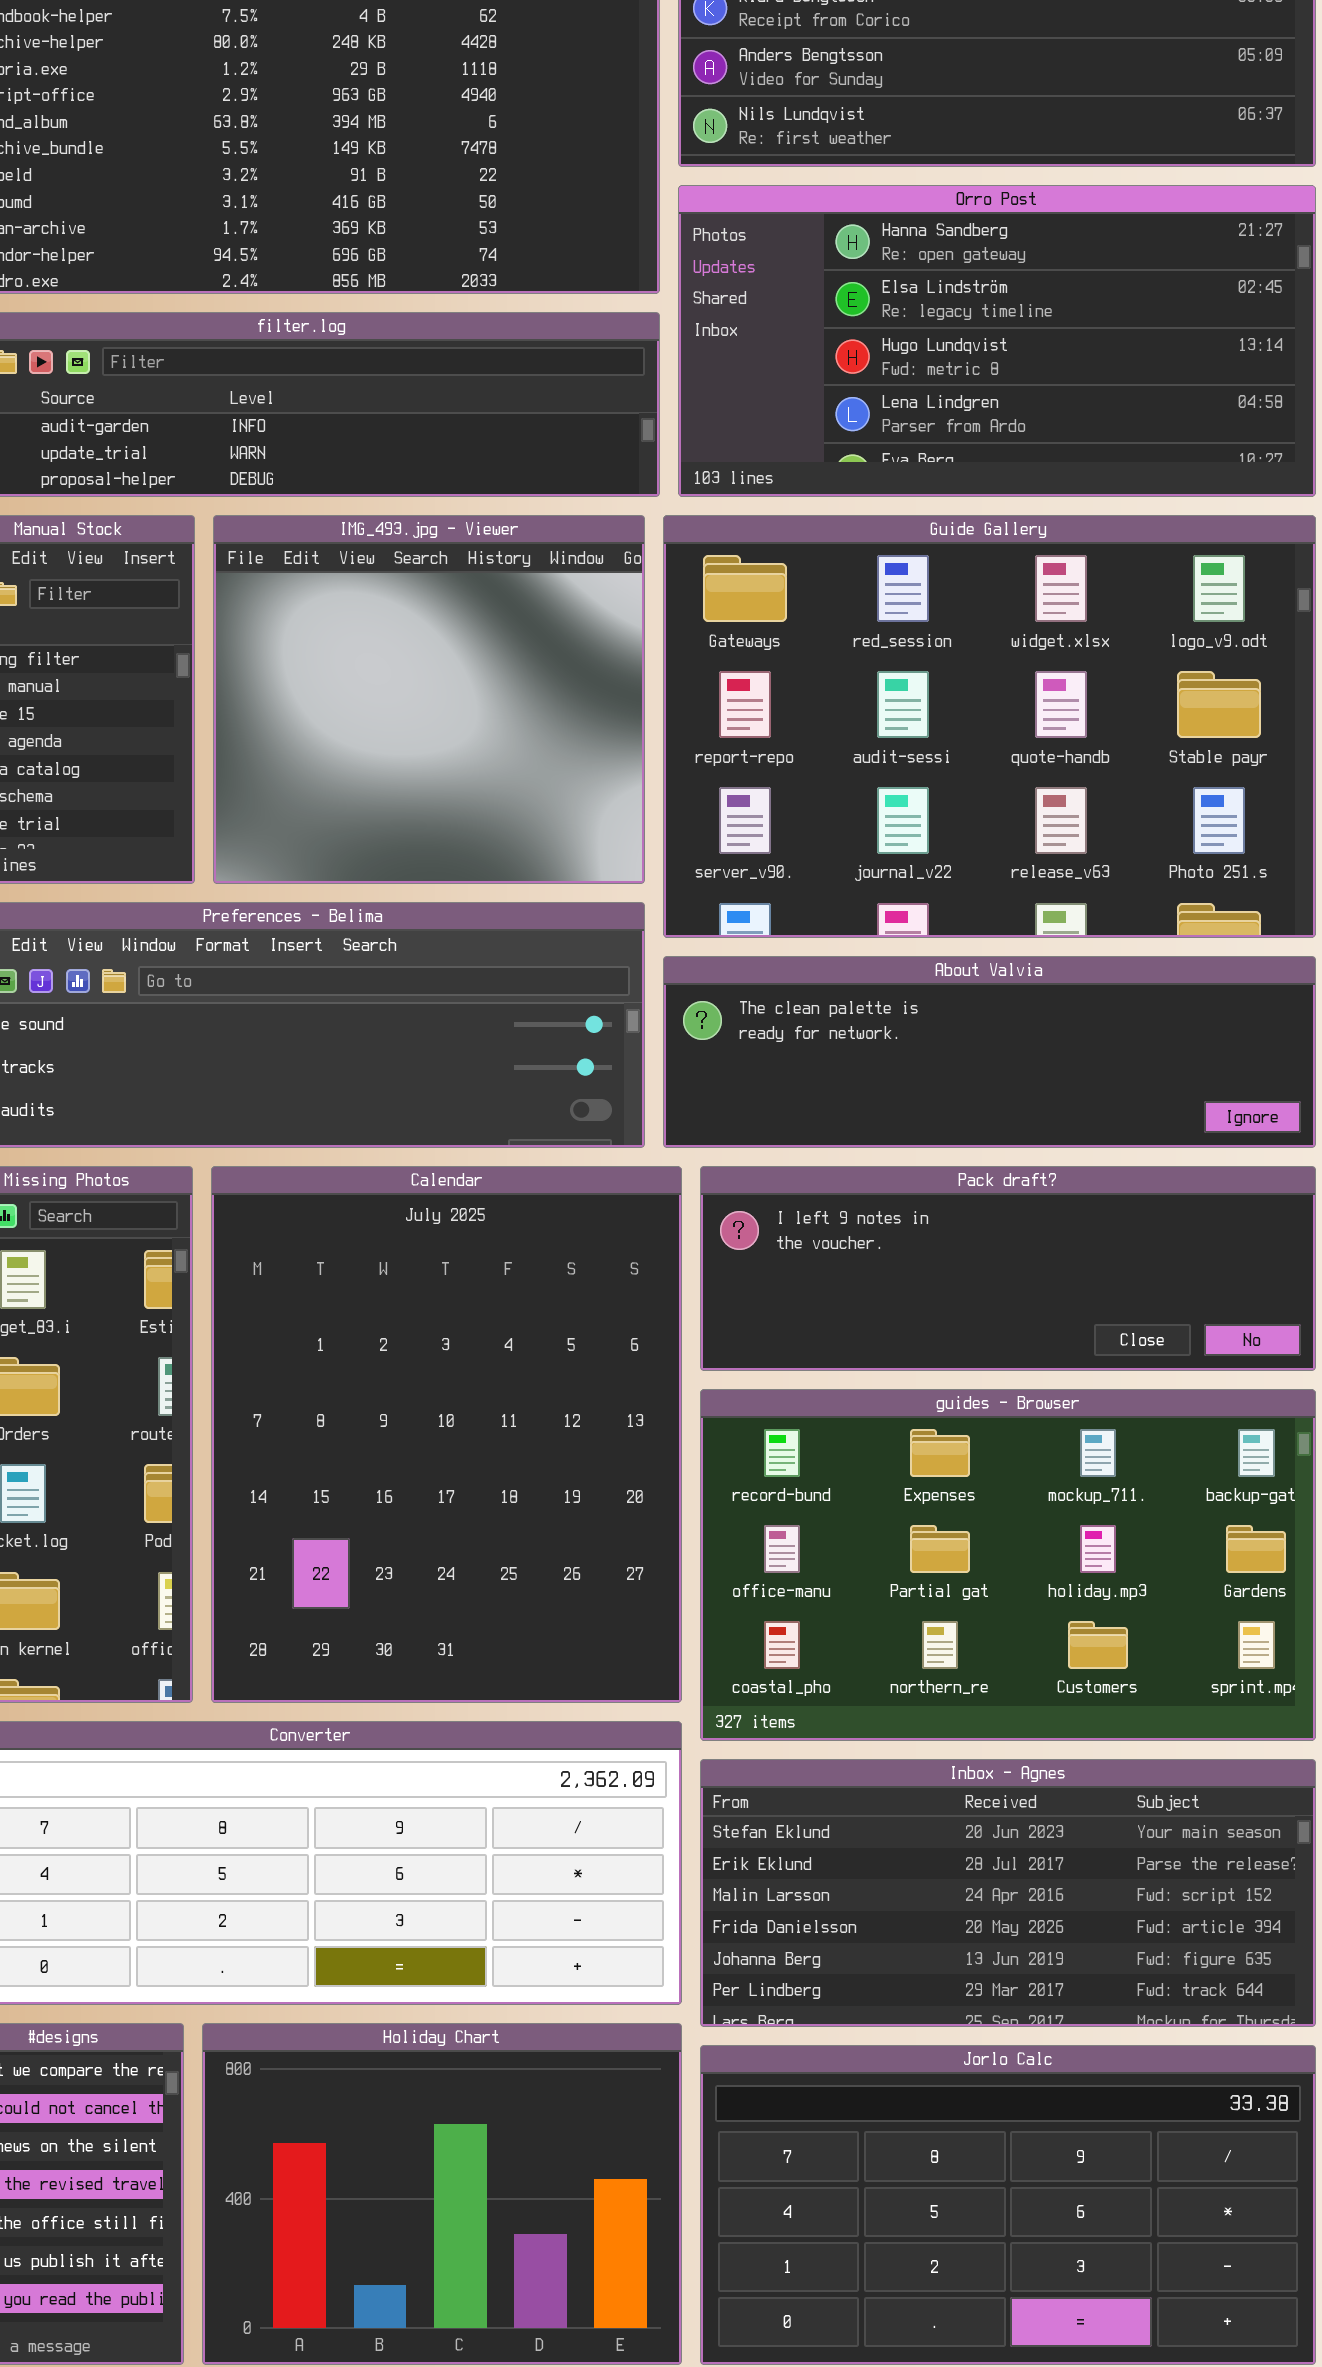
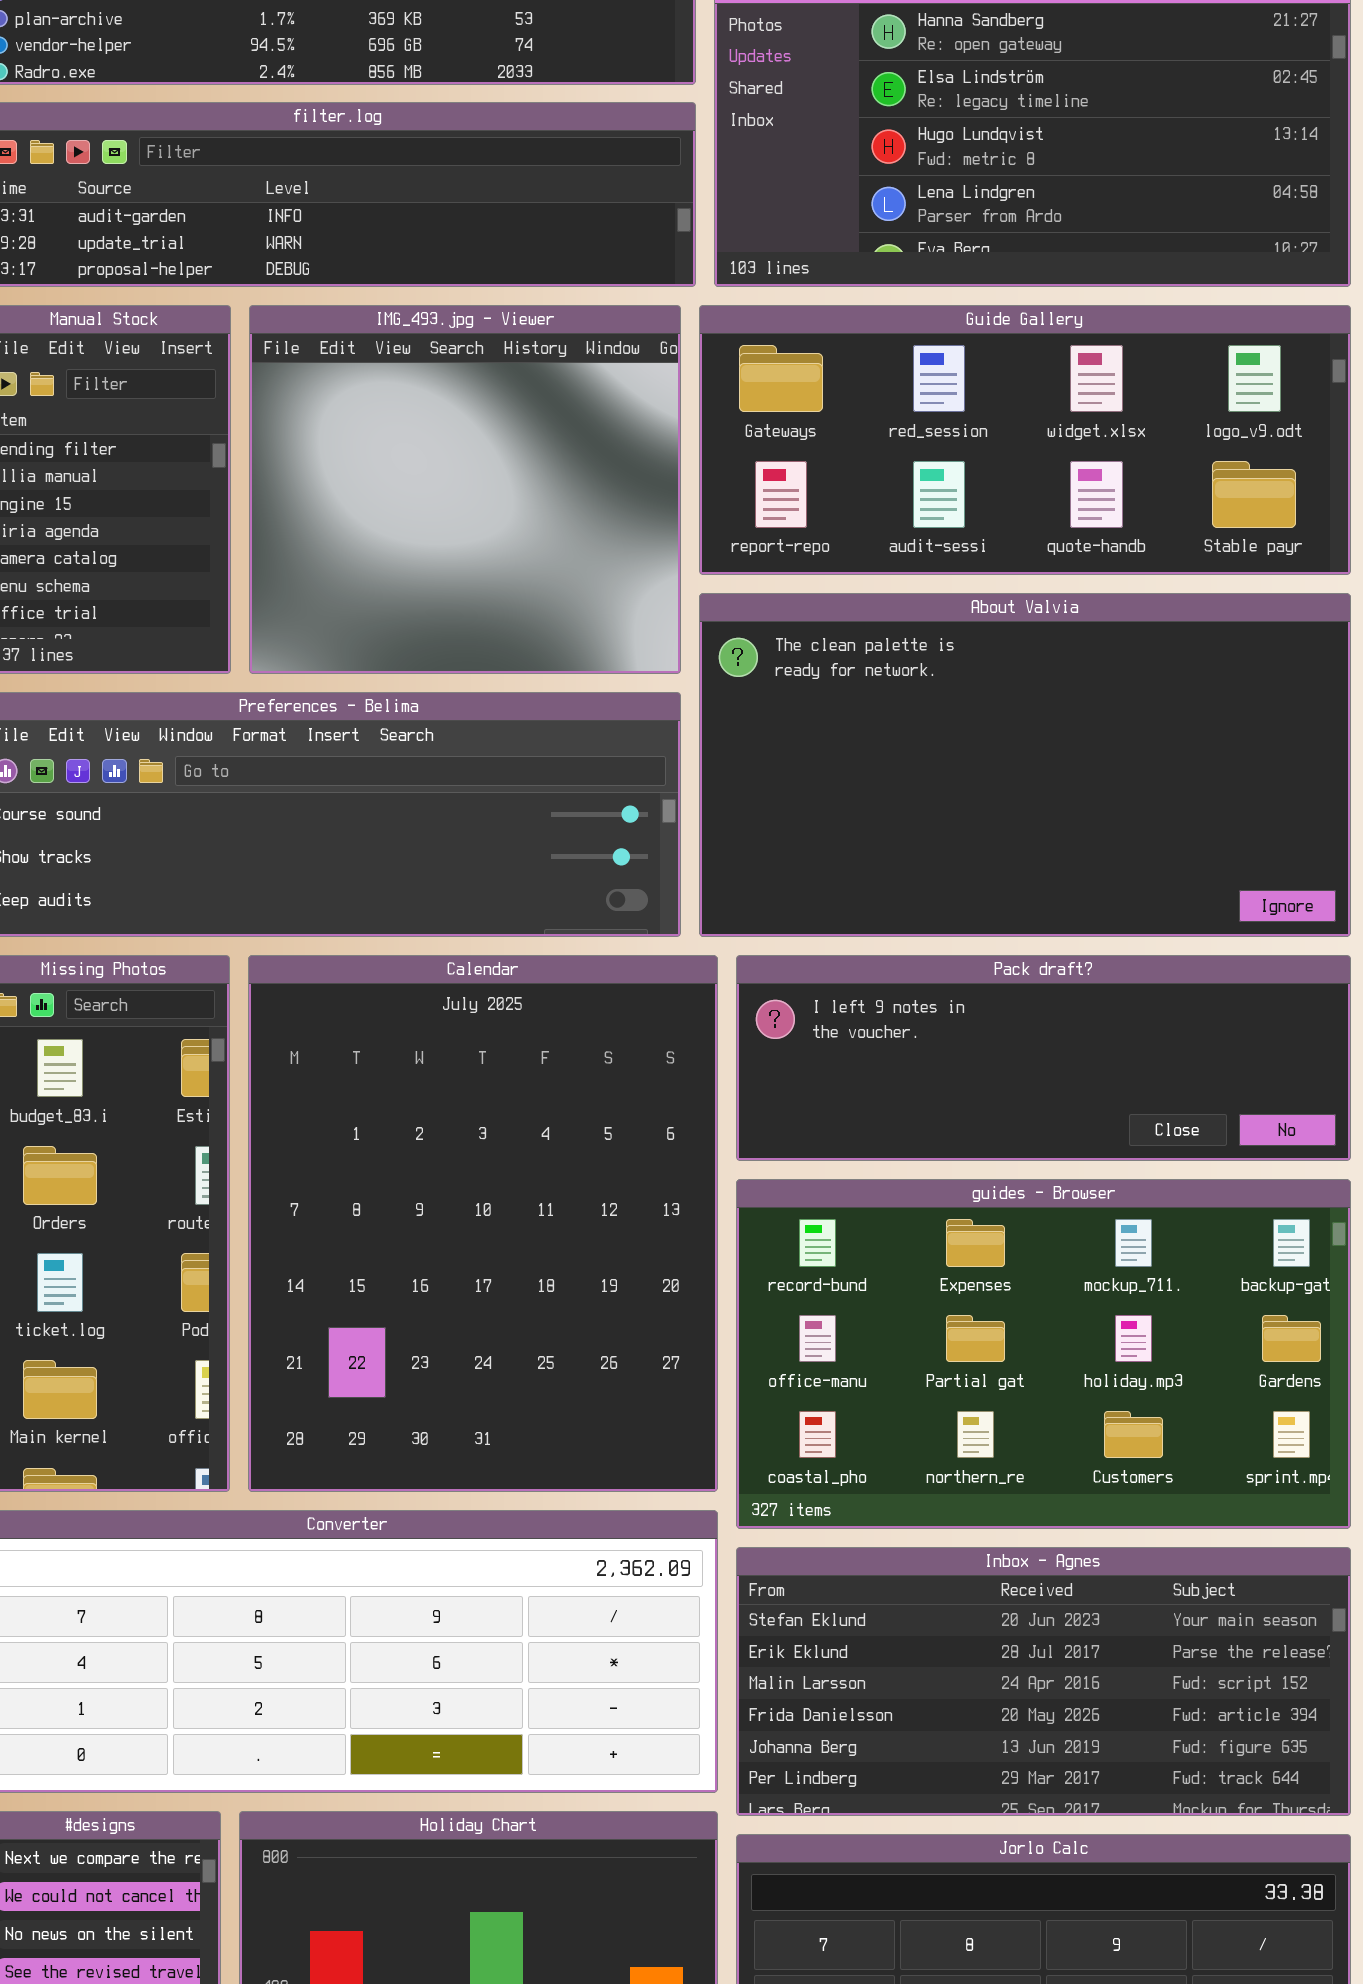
Guide Gallery: [663,515,1316,938] -> [699,305,1351,575], resized
About Valvia: [663,956,1316,1148] -> [699,593,1351,937], resized

